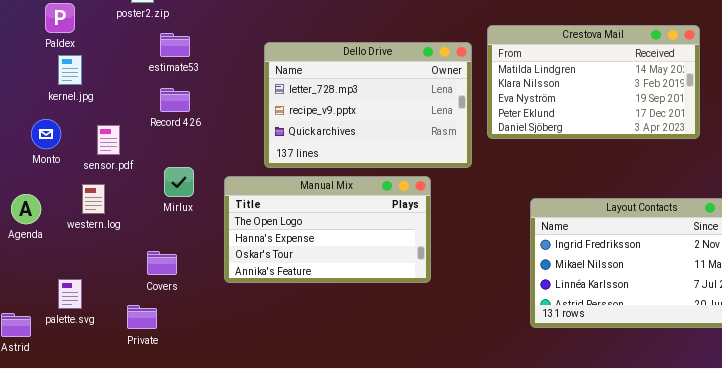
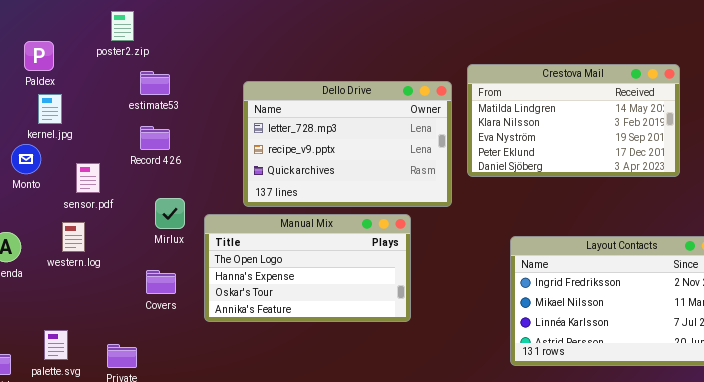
Monto: [31,119,61,149] -> [11,144,41,174], moved
Mirlux: [164,167,194,197] -> [155,198,185,229], moved
Covers: [147,251,177,275] -> [146,270,176,294], moved
palette.svg: [58,279,82,309] -> [44,330,68,360], moved

